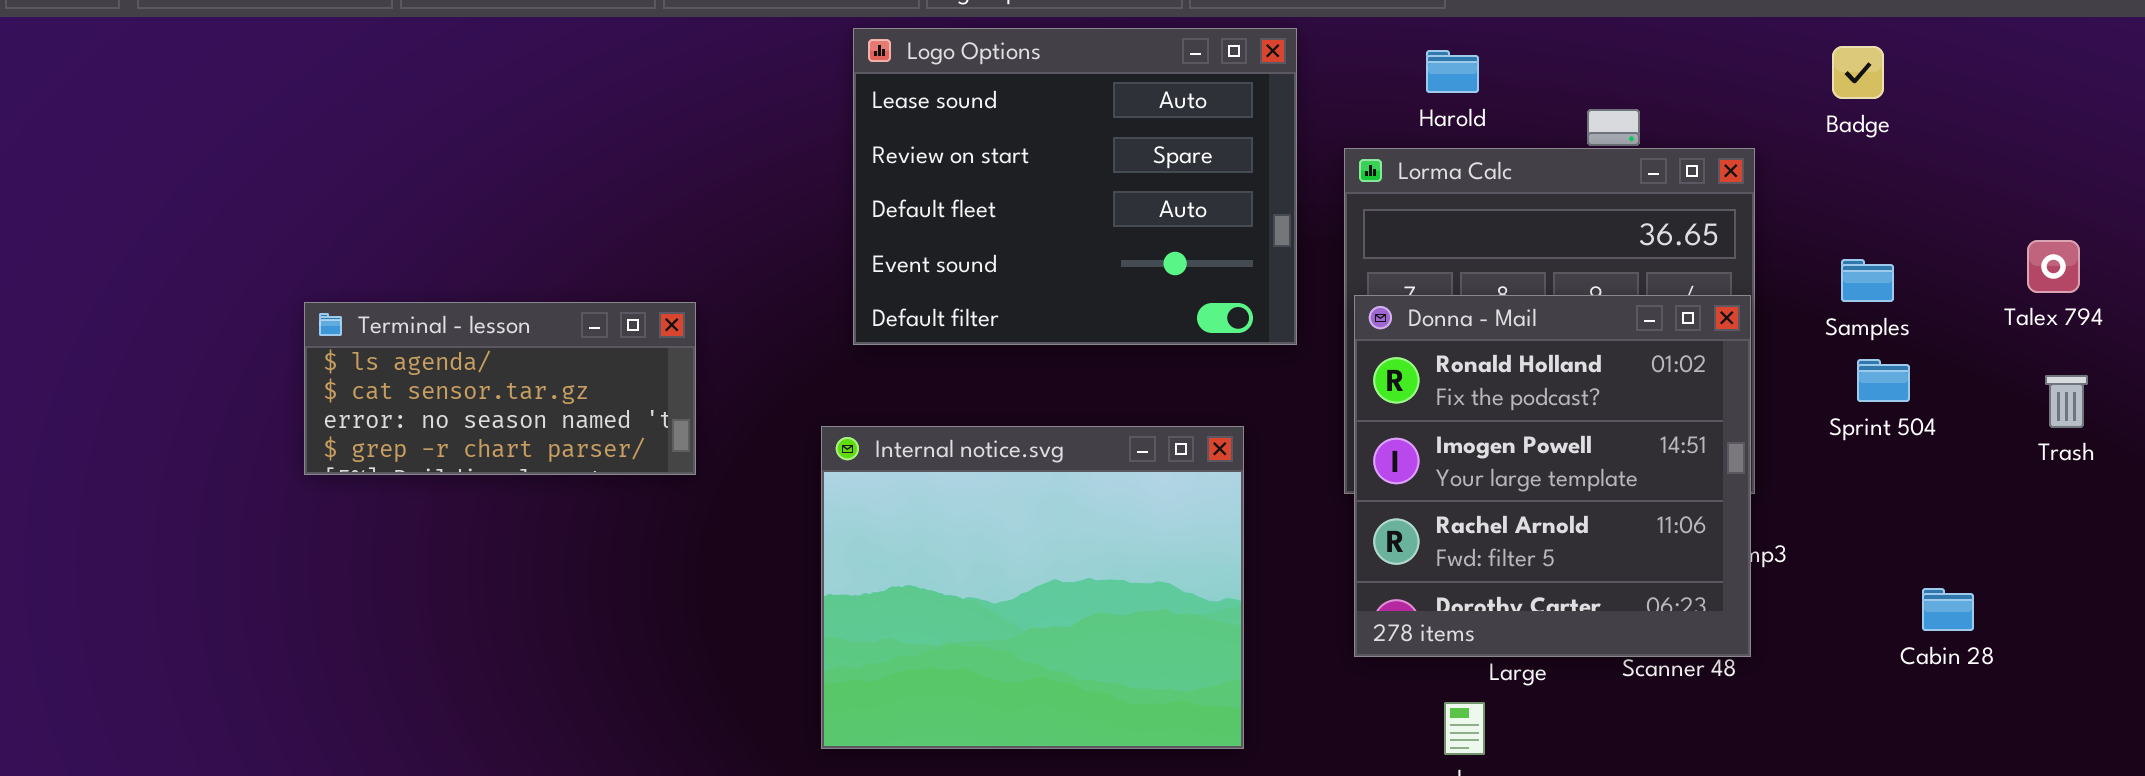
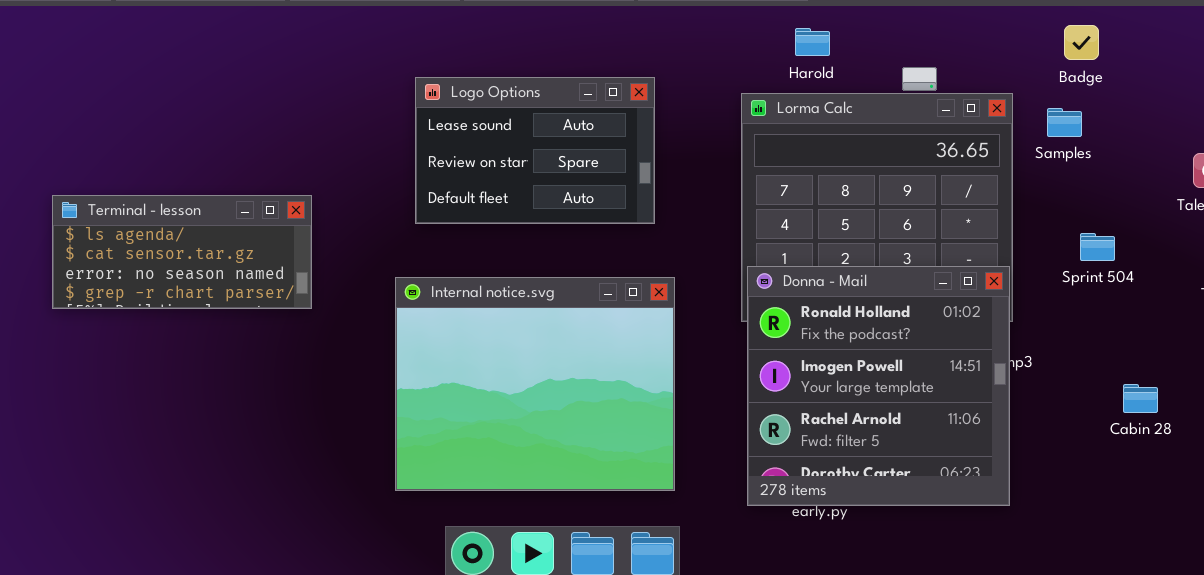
Logo Options: [853,28,1297,345] -> [415,77,655,224], resized
Samples: [1841,259,1894,302] -> [1047,108,1082,137], moved
Donna - Mail: [1354,295,1751,657] -> [747,266,1010,506], moved

